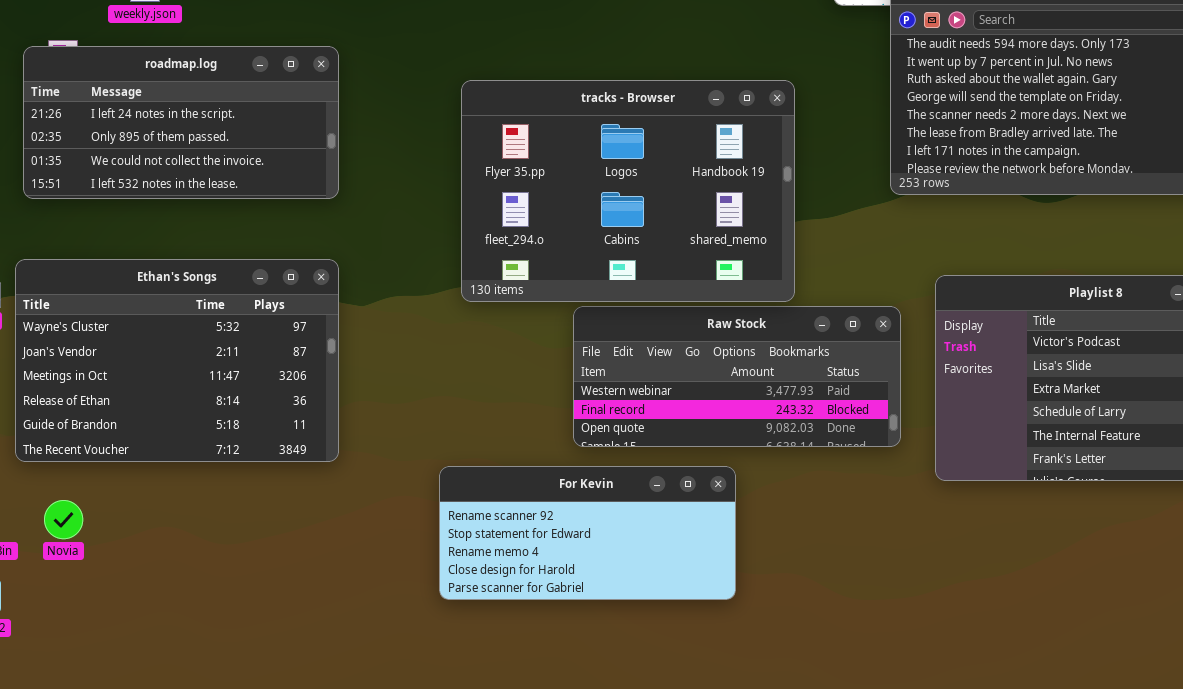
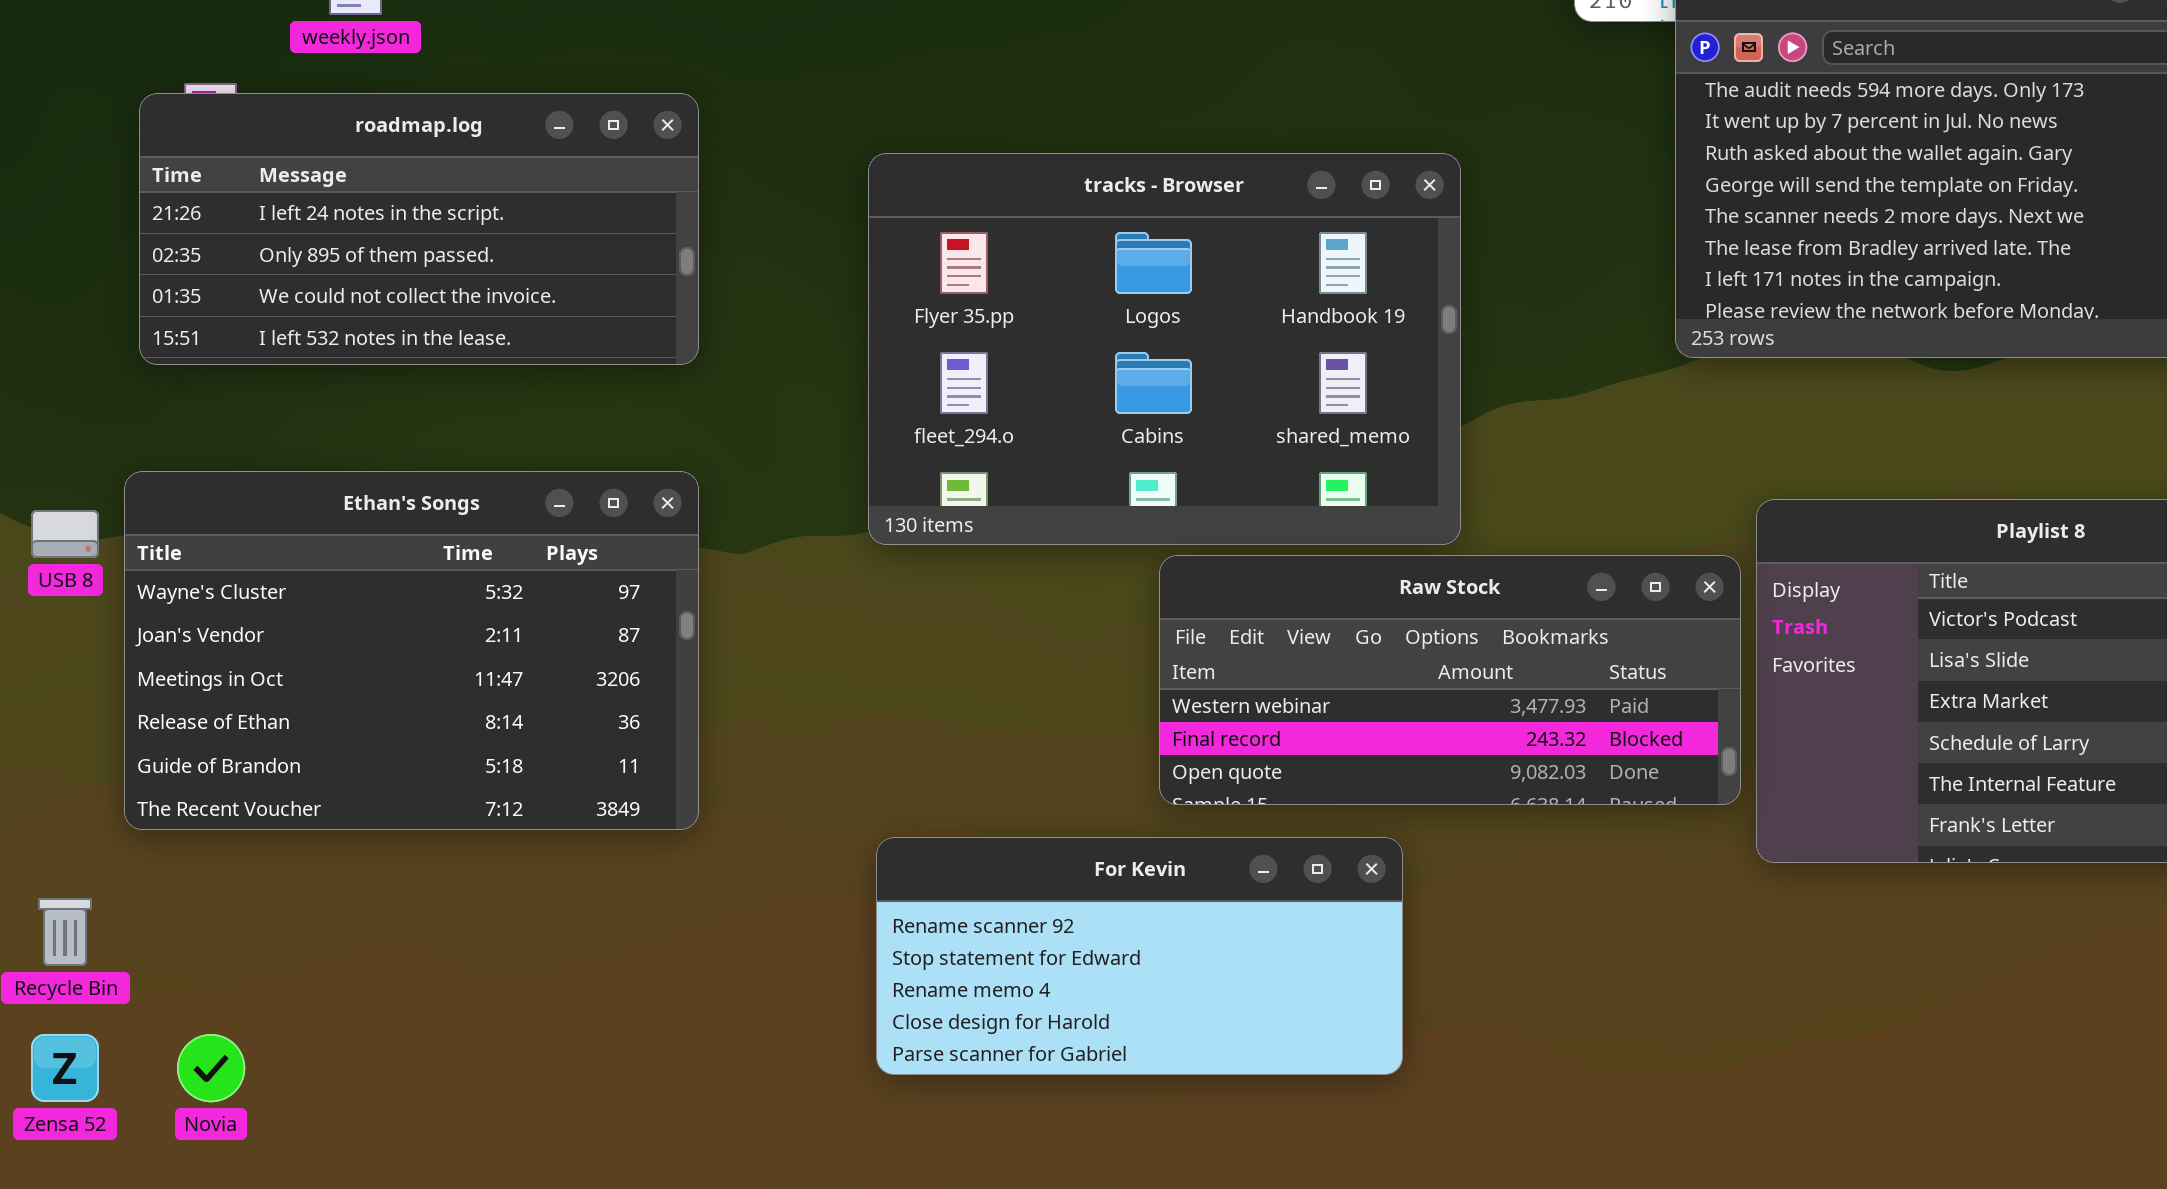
tracks - Browser: [461,80,795,302] -> [868,153,1461,545], moved
Raw Stock: [573,306,901,447] -> [1159,555,1741,805], moved
Novia: [44,500,83,539] -> [177,1034,245,1102], moved

